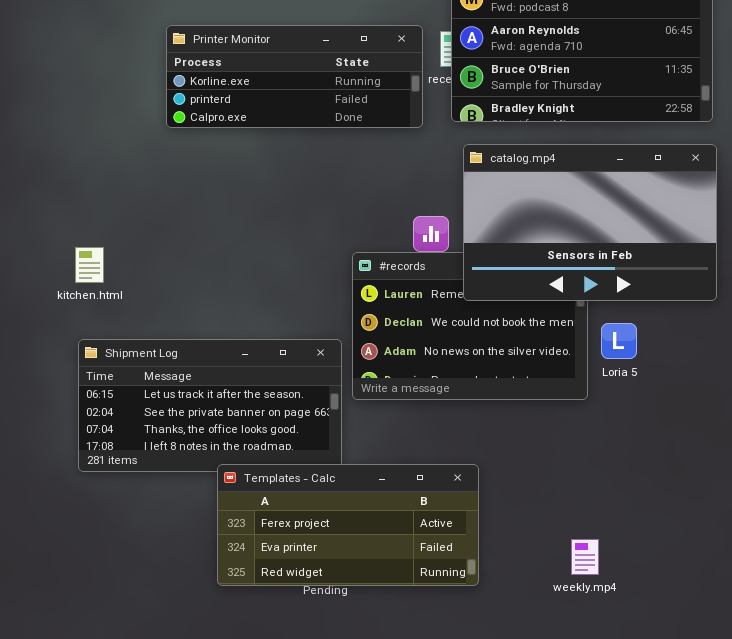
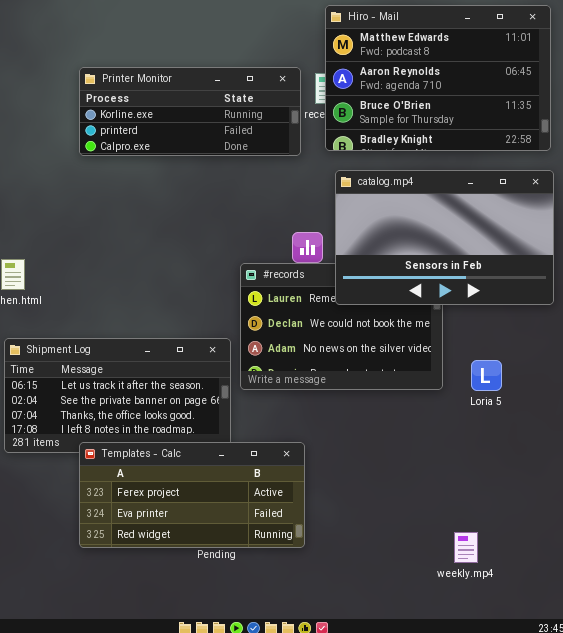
Loria 5: [601,323,637,359] -> [471,360,502,391], moved
Templates - Calc: [217,464,479,586] -> [79,442,305,548], moved
weekly.mp4: [571,539,599,575] -> [454,532,478,563], moved

